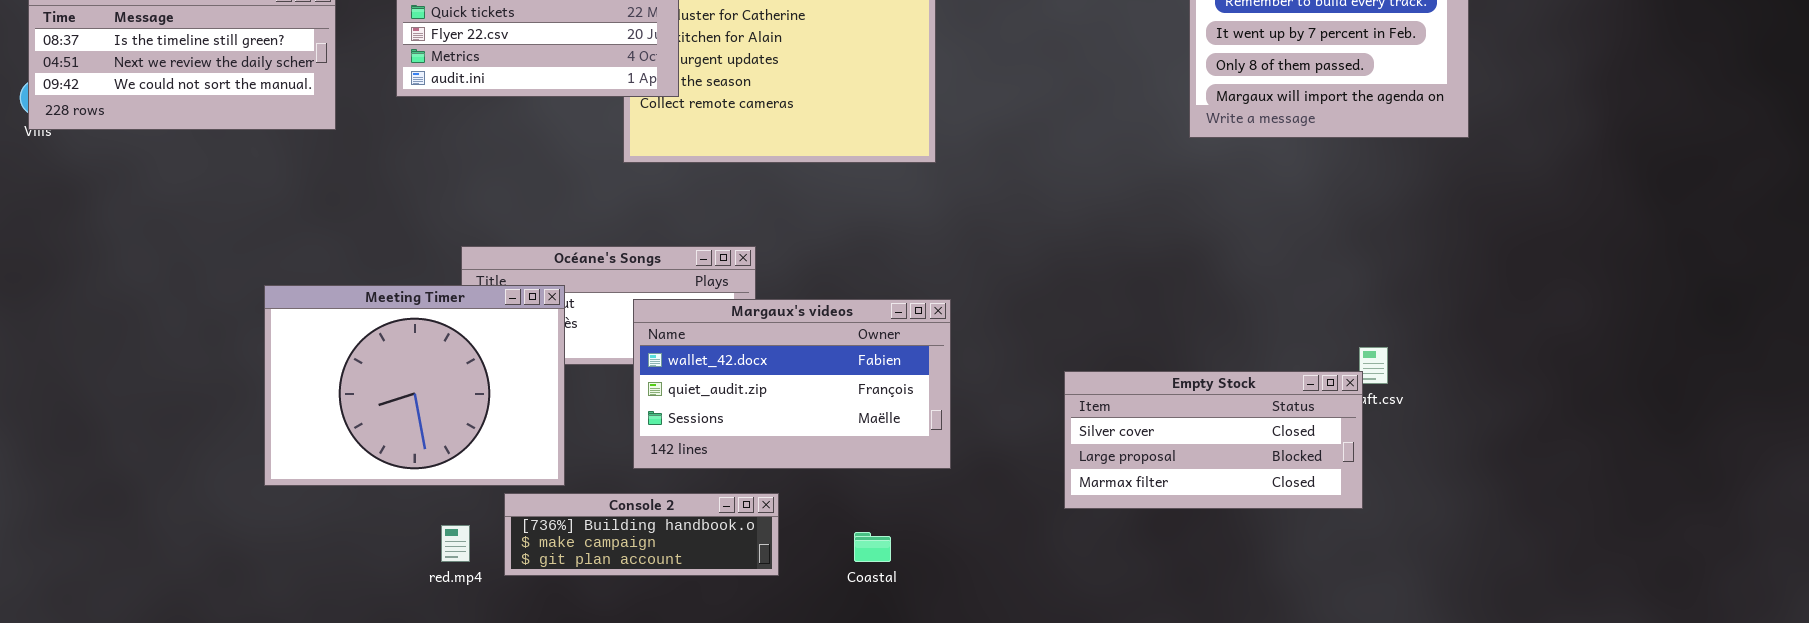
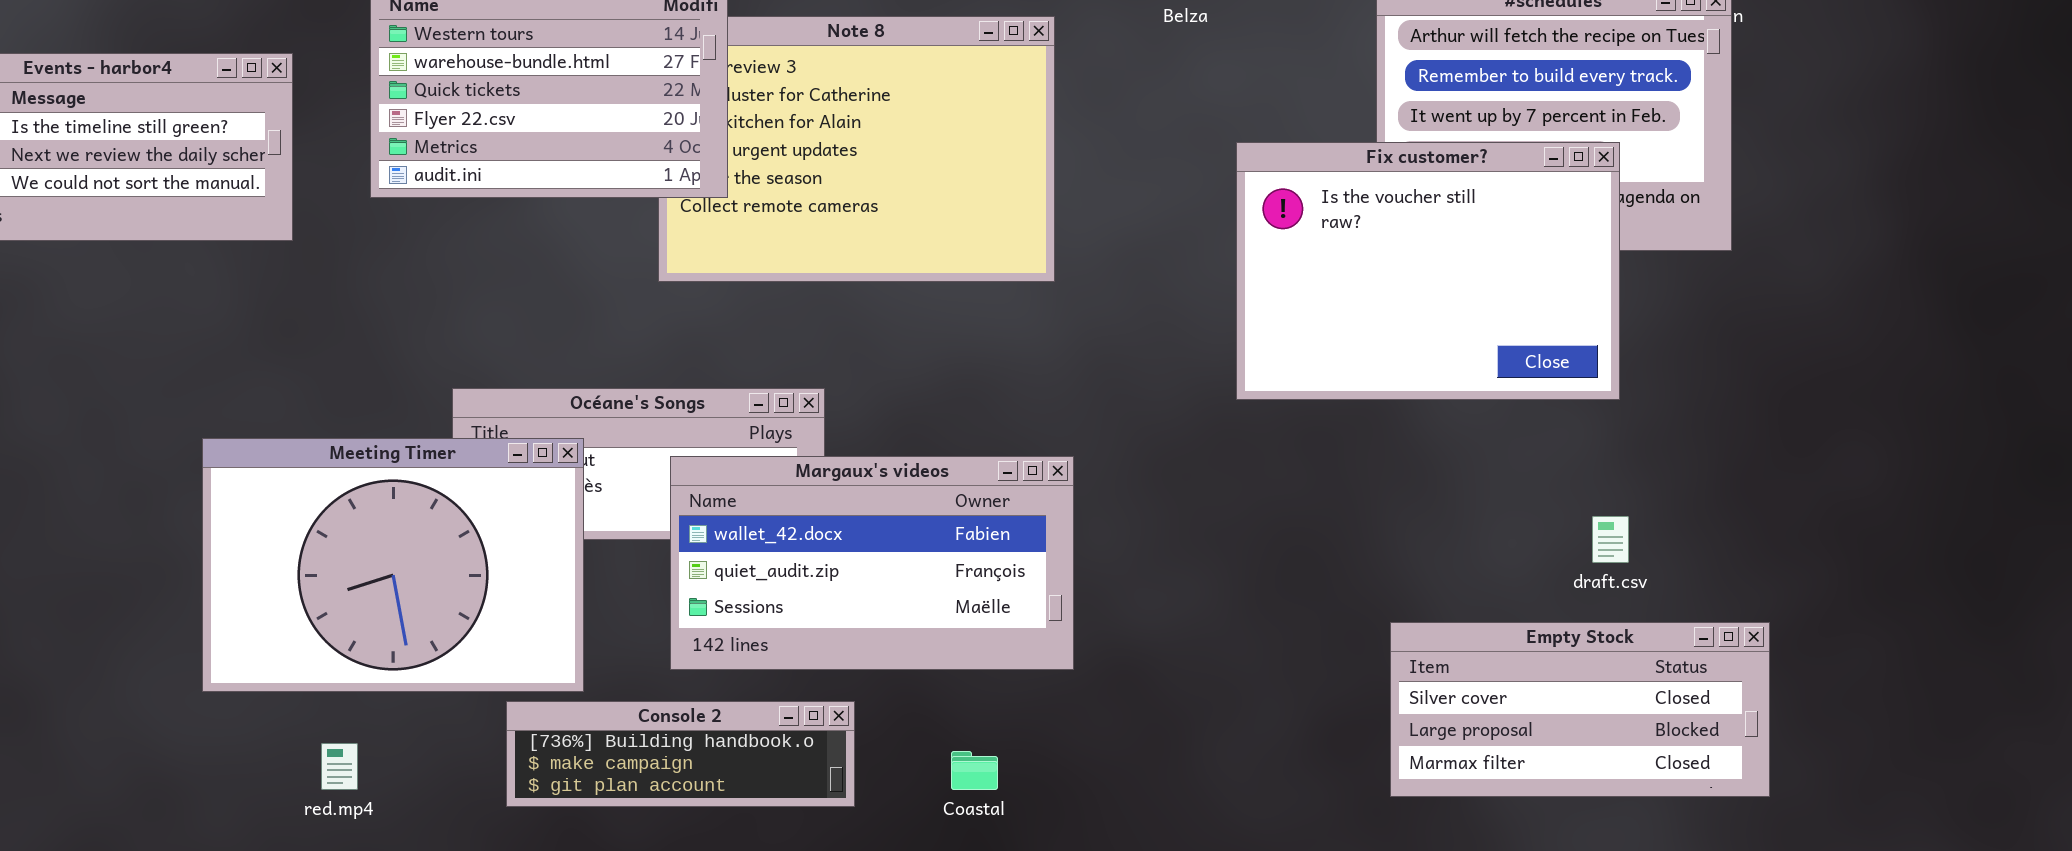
Fix customer?: none -> [1236,142,1620,400], opened
Empty Stock: [1064,371,1363,509] -> [1390,622,1770,797], moved
red.mp4: [441,525,470,562] -> [321,743,358,790], moved

